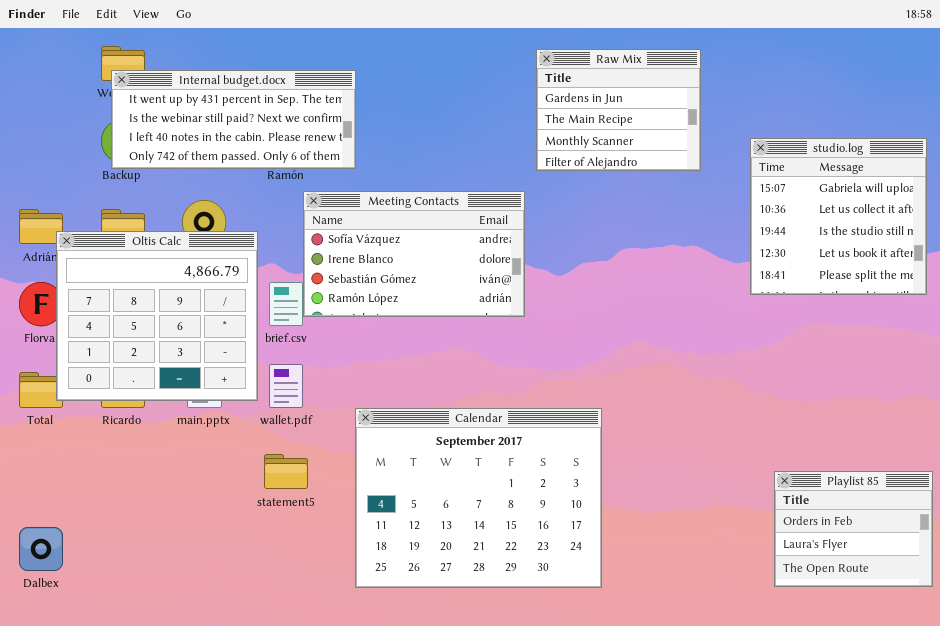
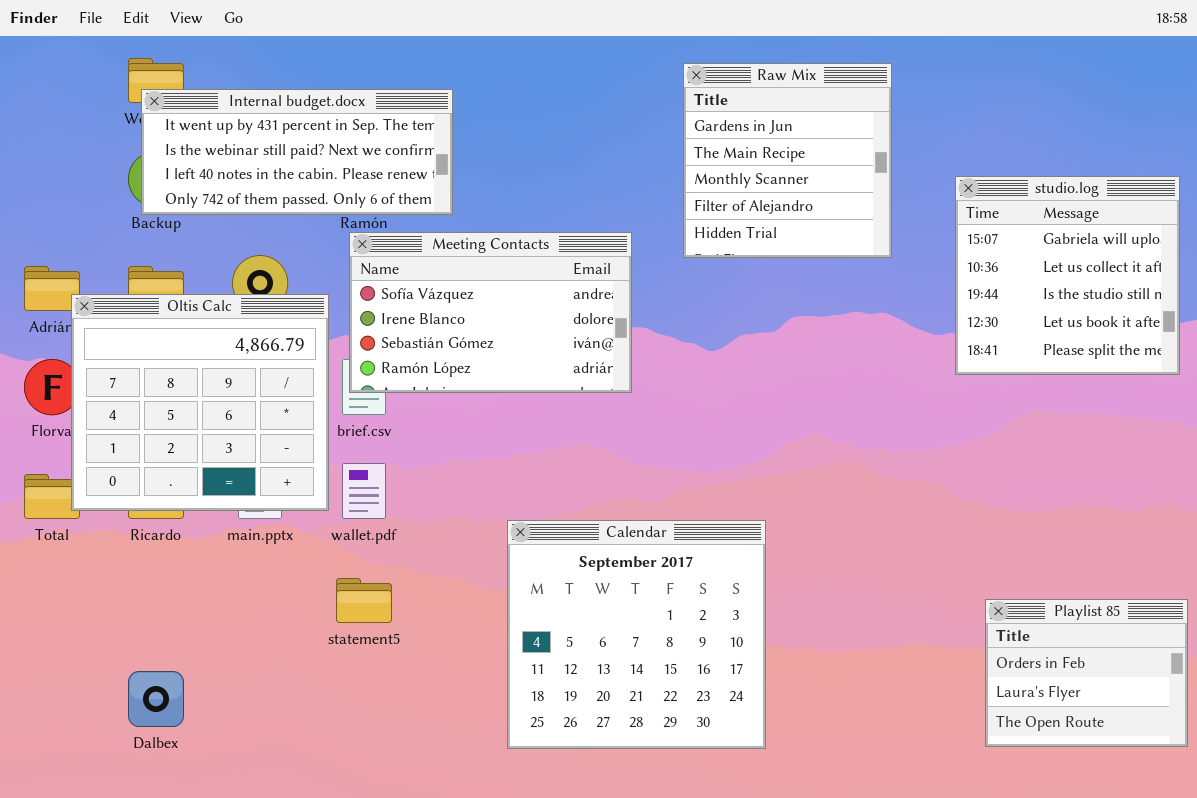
Raw Mix: [536,49,701,171] -> [683,63,892,258], resized
Meeting Contacts: [303,191,525,317] -> [349,232,632,393], moved
Calendar: [355,408,602,588] -> [507,520,766,749], resized
Dalbex: [19,527,63,571] -> [128,671,184,727], moved

